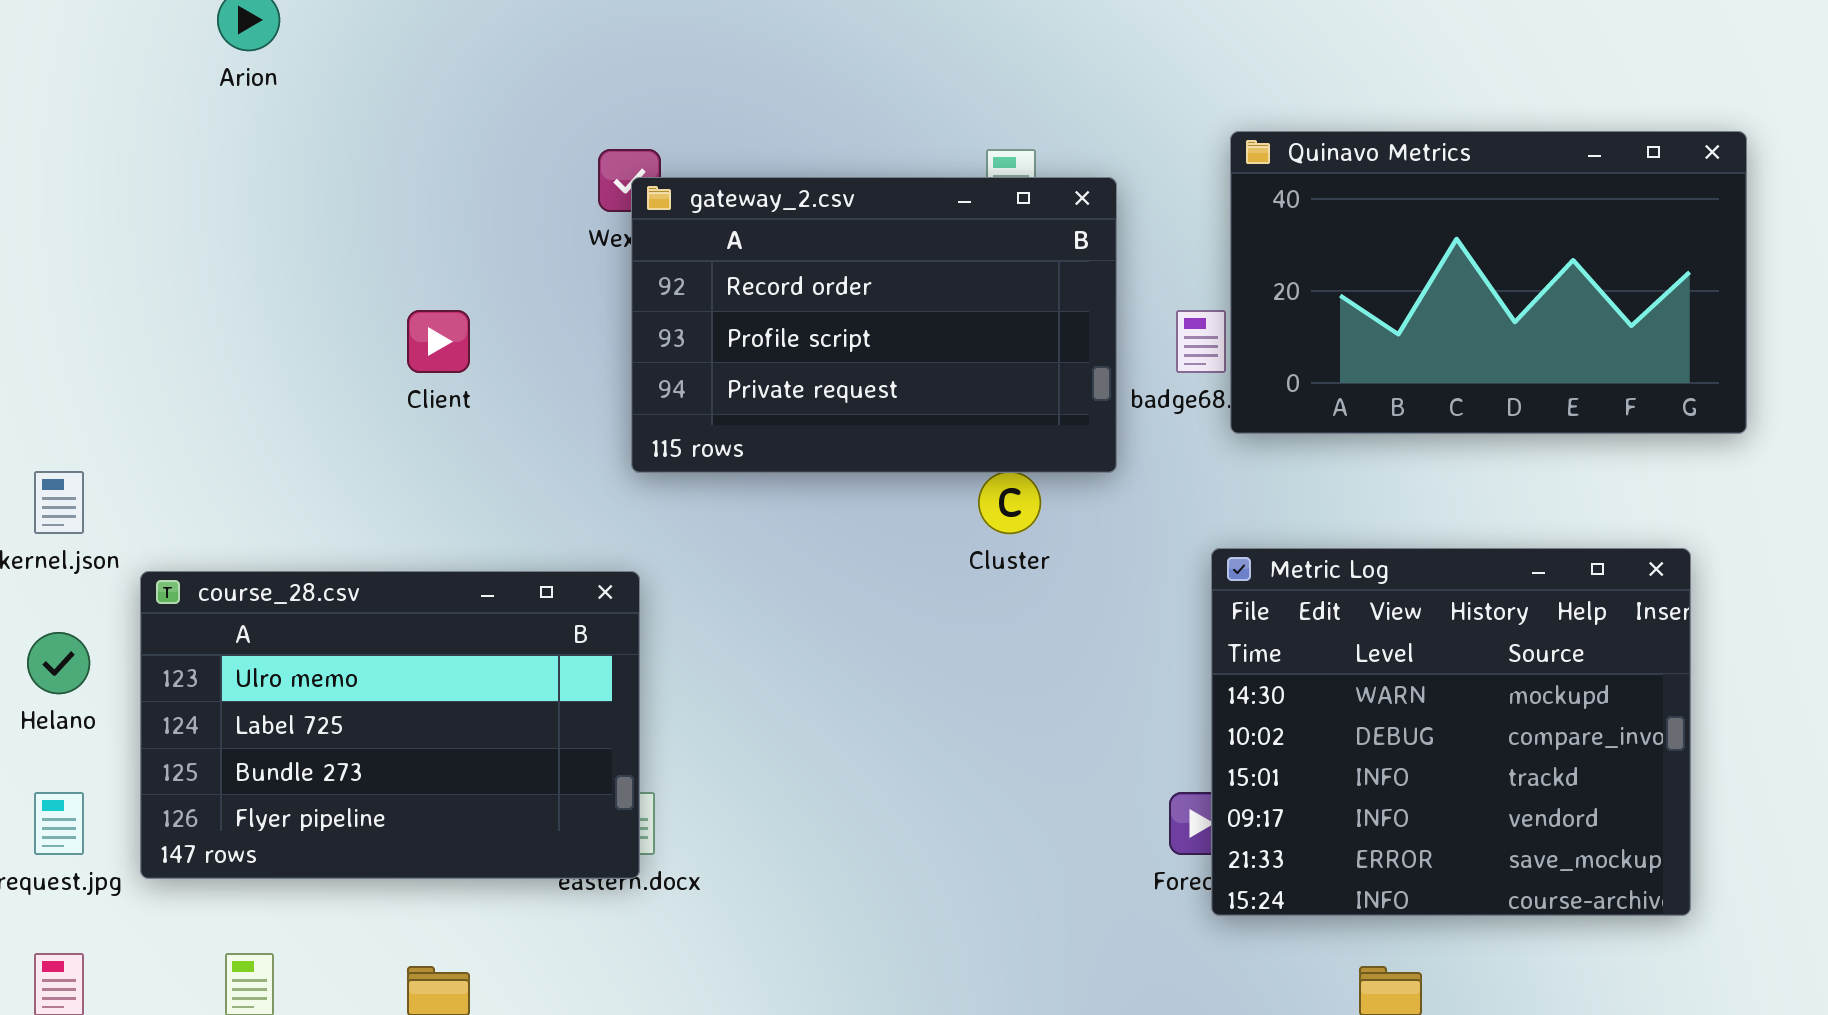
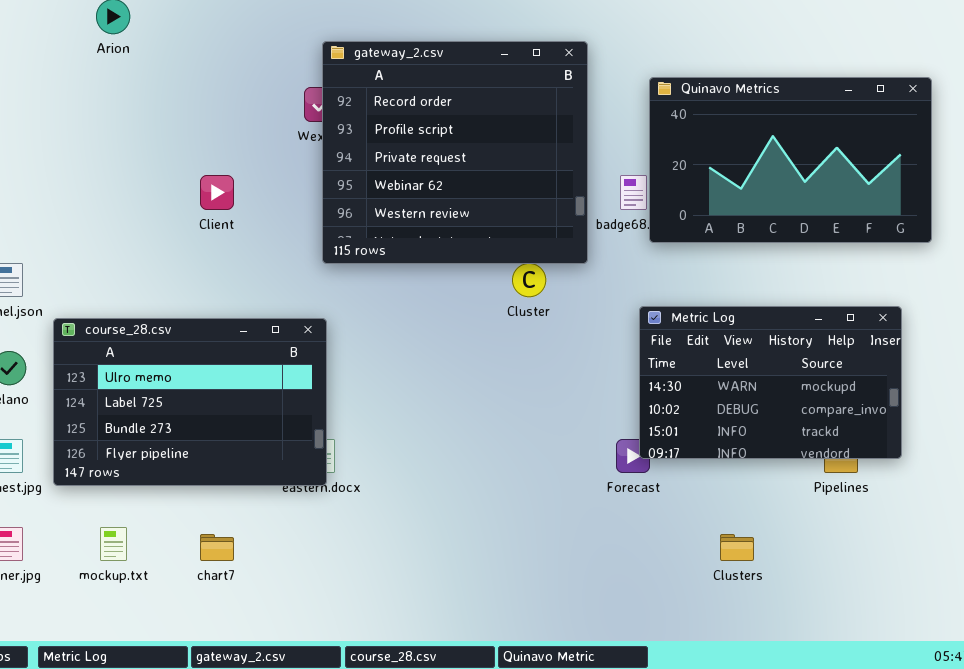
gateway_2.csv: [631,177,1117,473] -> [322,41,588,264], resized
Metric Log: [1211,548,1691,916] -> [639,306,902,459], resized

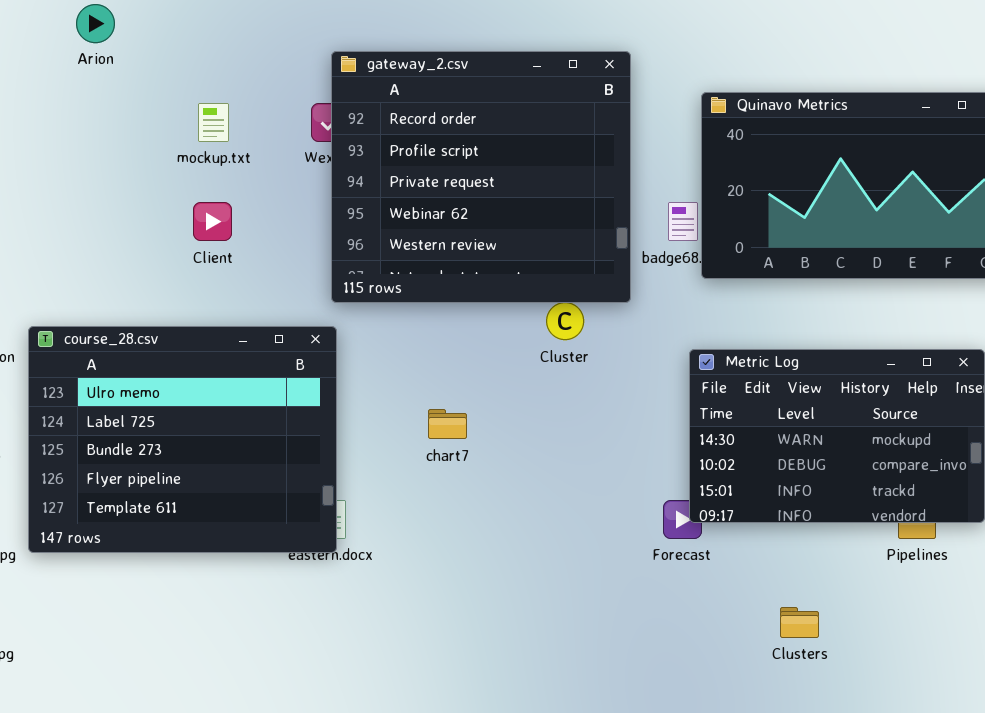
course_28.csv: [53,318,327,486] -> [28,326,337,553], resized
mockup.txt: [100,527,127,561] -> [198,103,229,142], moved
chart7: [200,534,234,561] -> [428,409,467,439], moved

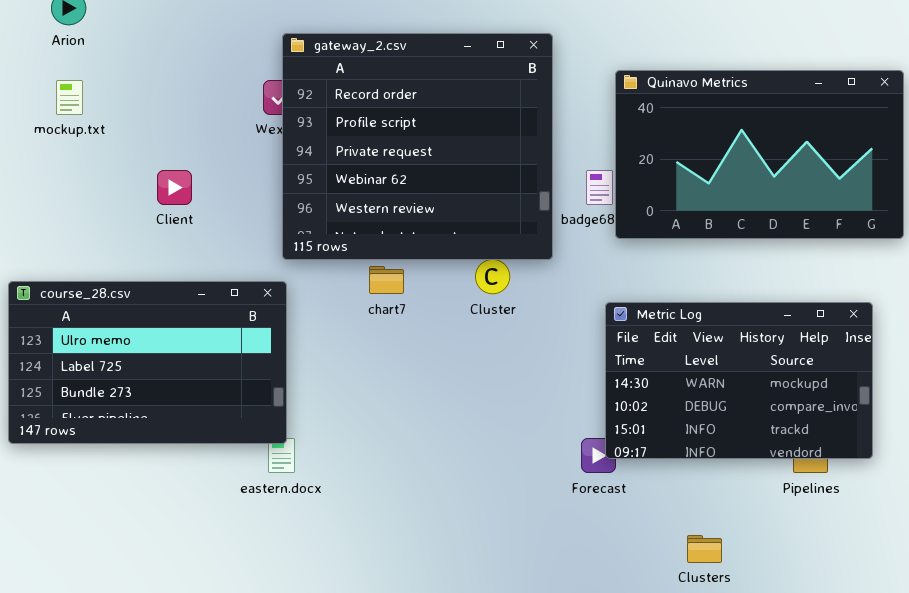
mockup.txt: [198,103,229,142] -> [56,80,83,115], moved
course_28.csv: [28,326,337,553] -> [8,281,287,444], resized
chart7: [428,409,467,439] -> [369,266,404,294], moved

